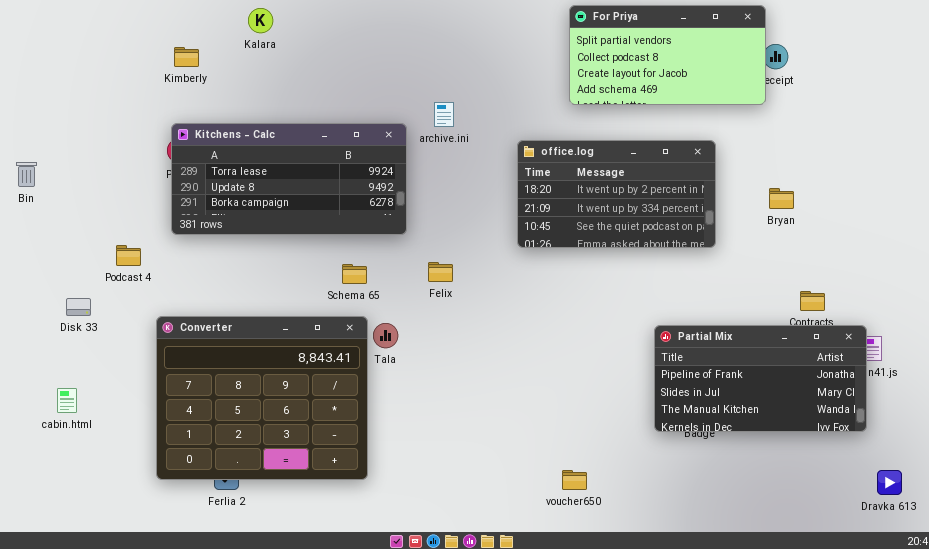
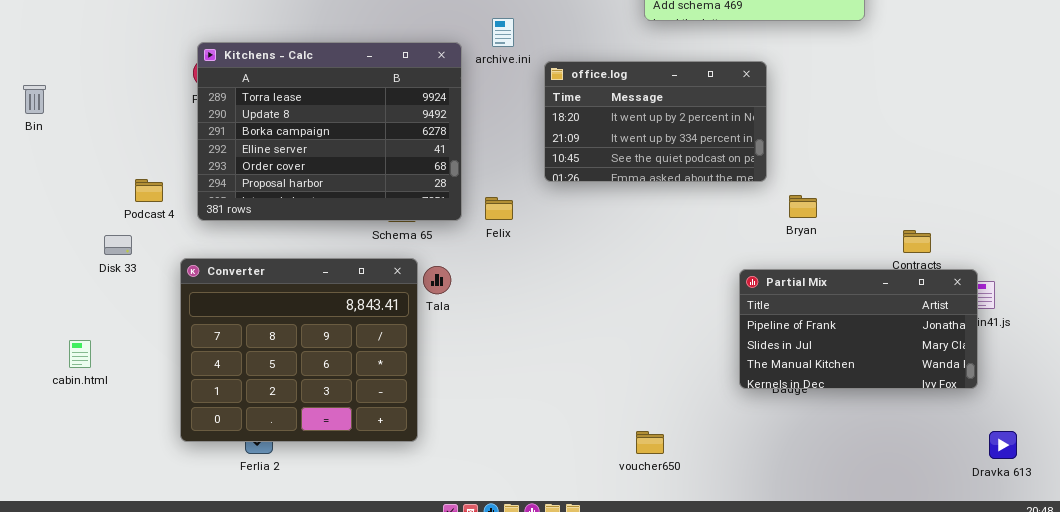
Kitchens - Calc: [171,123,407,235] -> [197,42,462,221], resized
office.log: [517,140,716,248] -> [544,61,767,182], moved
Bryan: [769,188,794,209] -> [789,195,817,218], moved
Disk 33: [66,298,91,316] -> [104,235,132,255], moved

